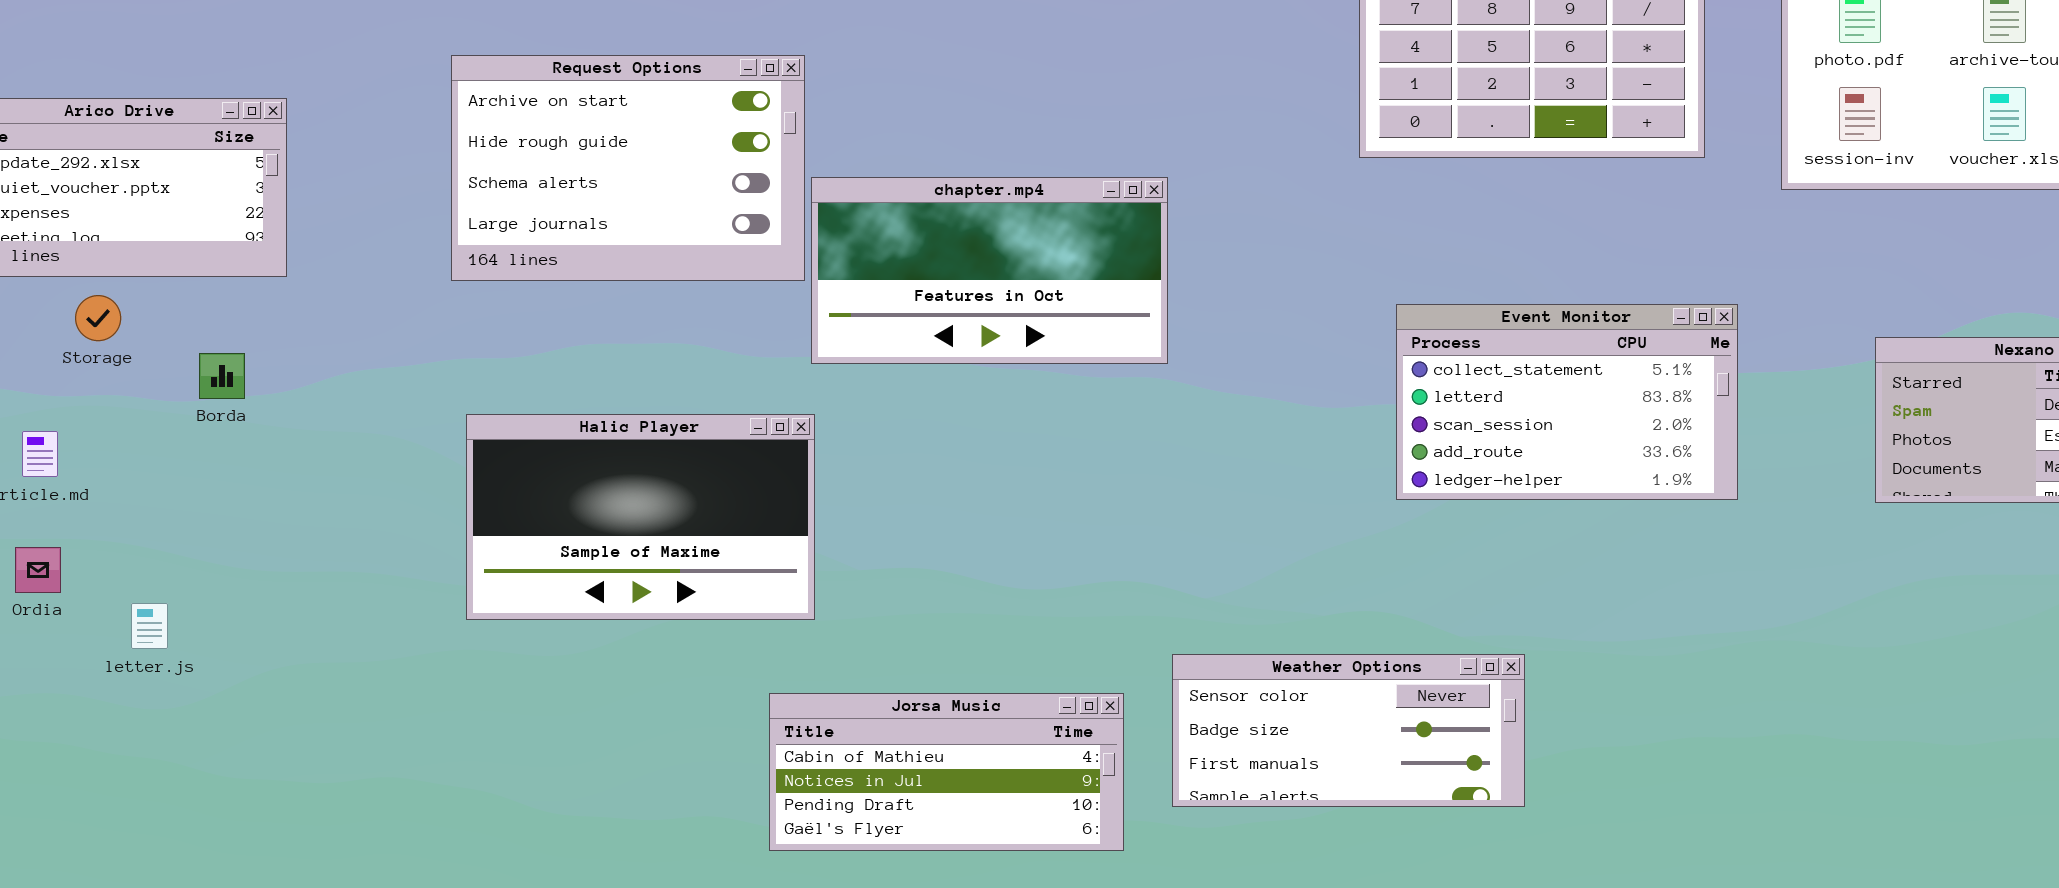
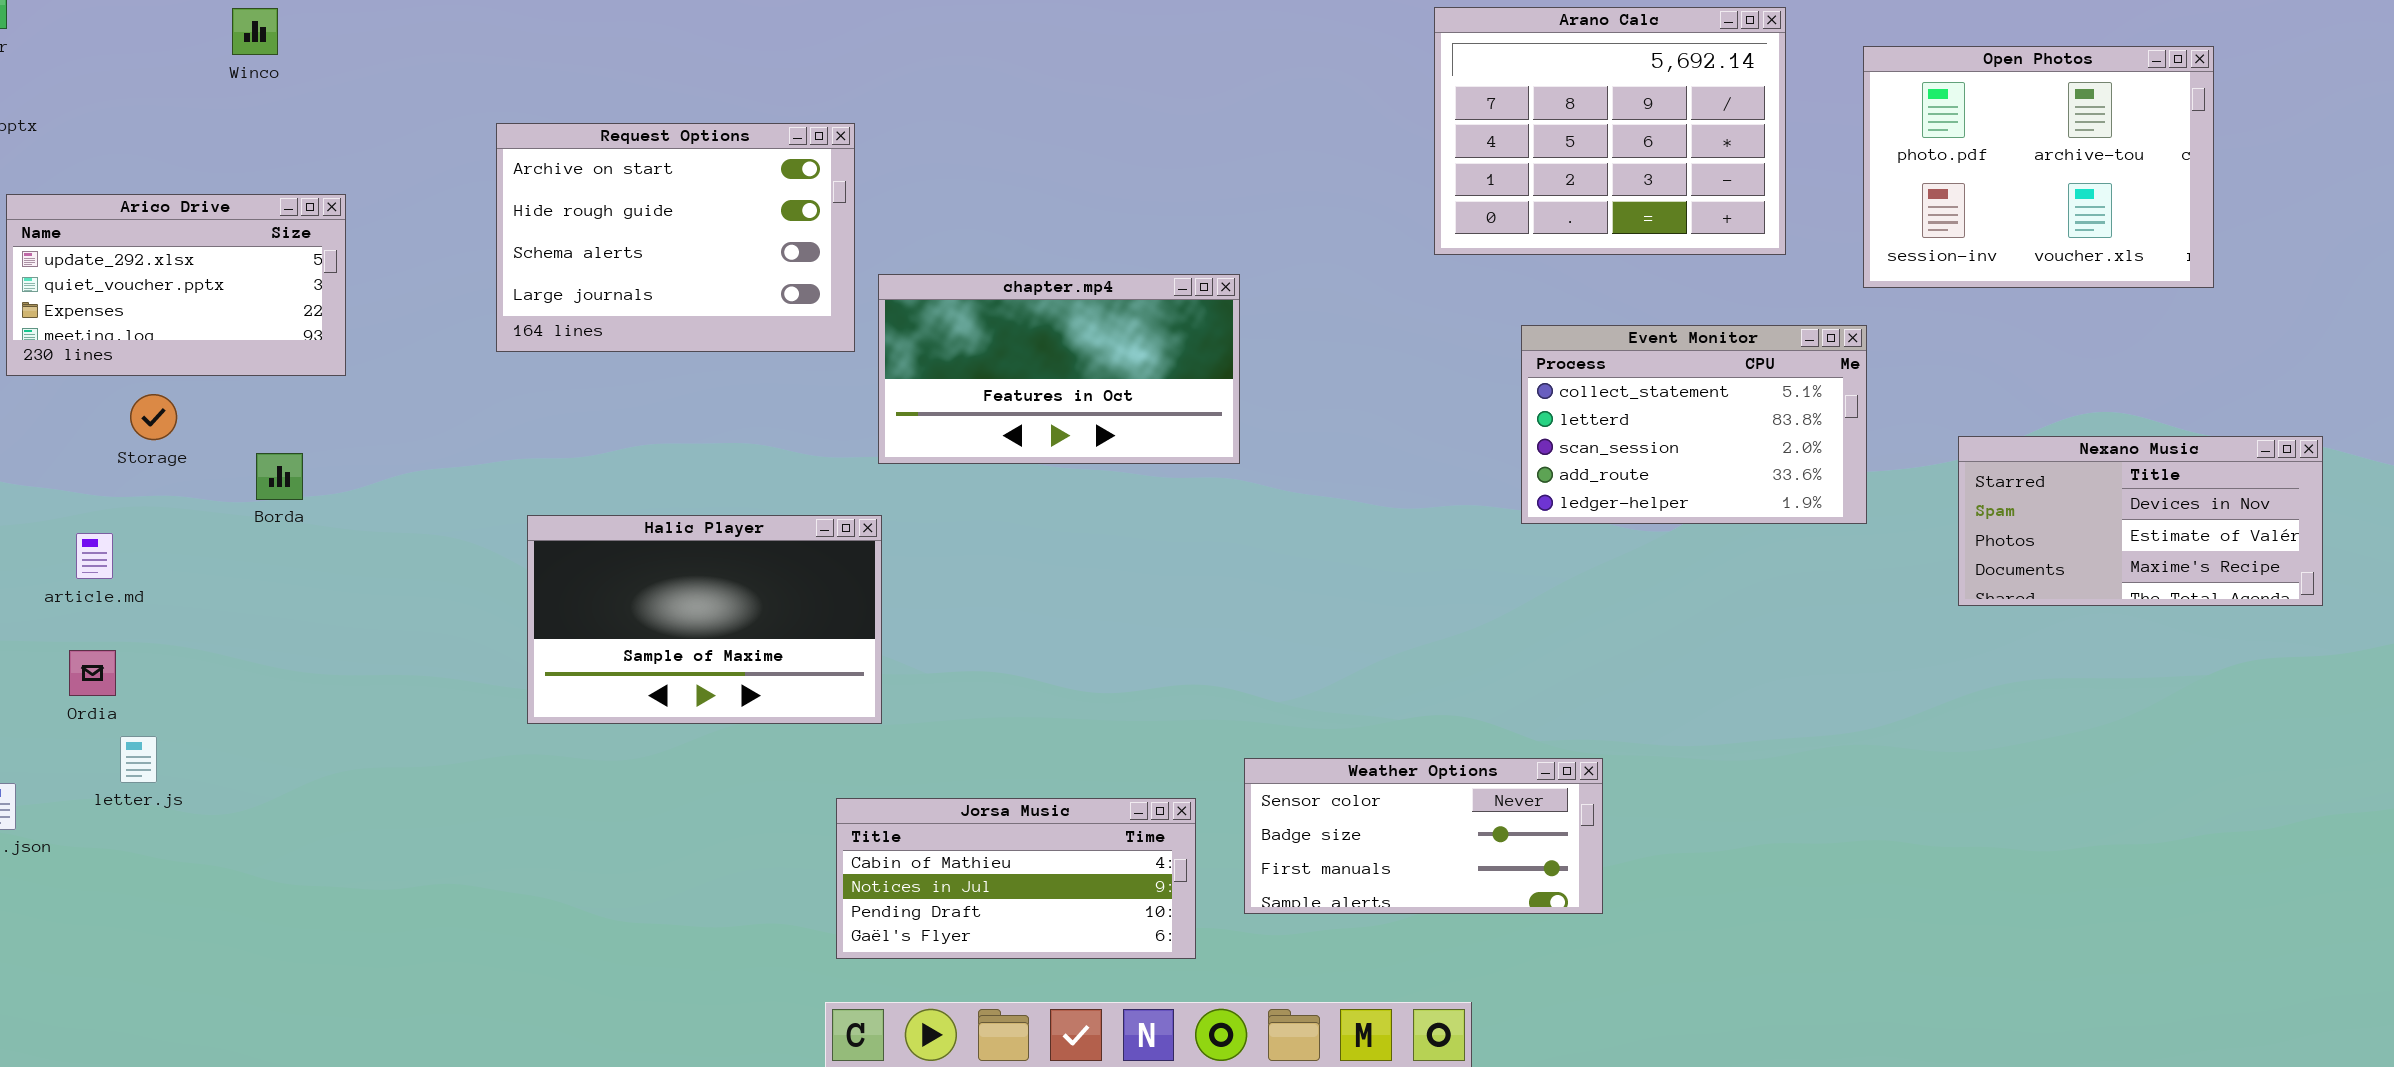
Request Options: [451,55,805,281] -> [496,123,855,352], moved
Event Monitor: [1396,304,1738,500] -> [1521,325,1867,524], moved
letter.js: [131,603,168,649] -> [120,736,157,783], moved

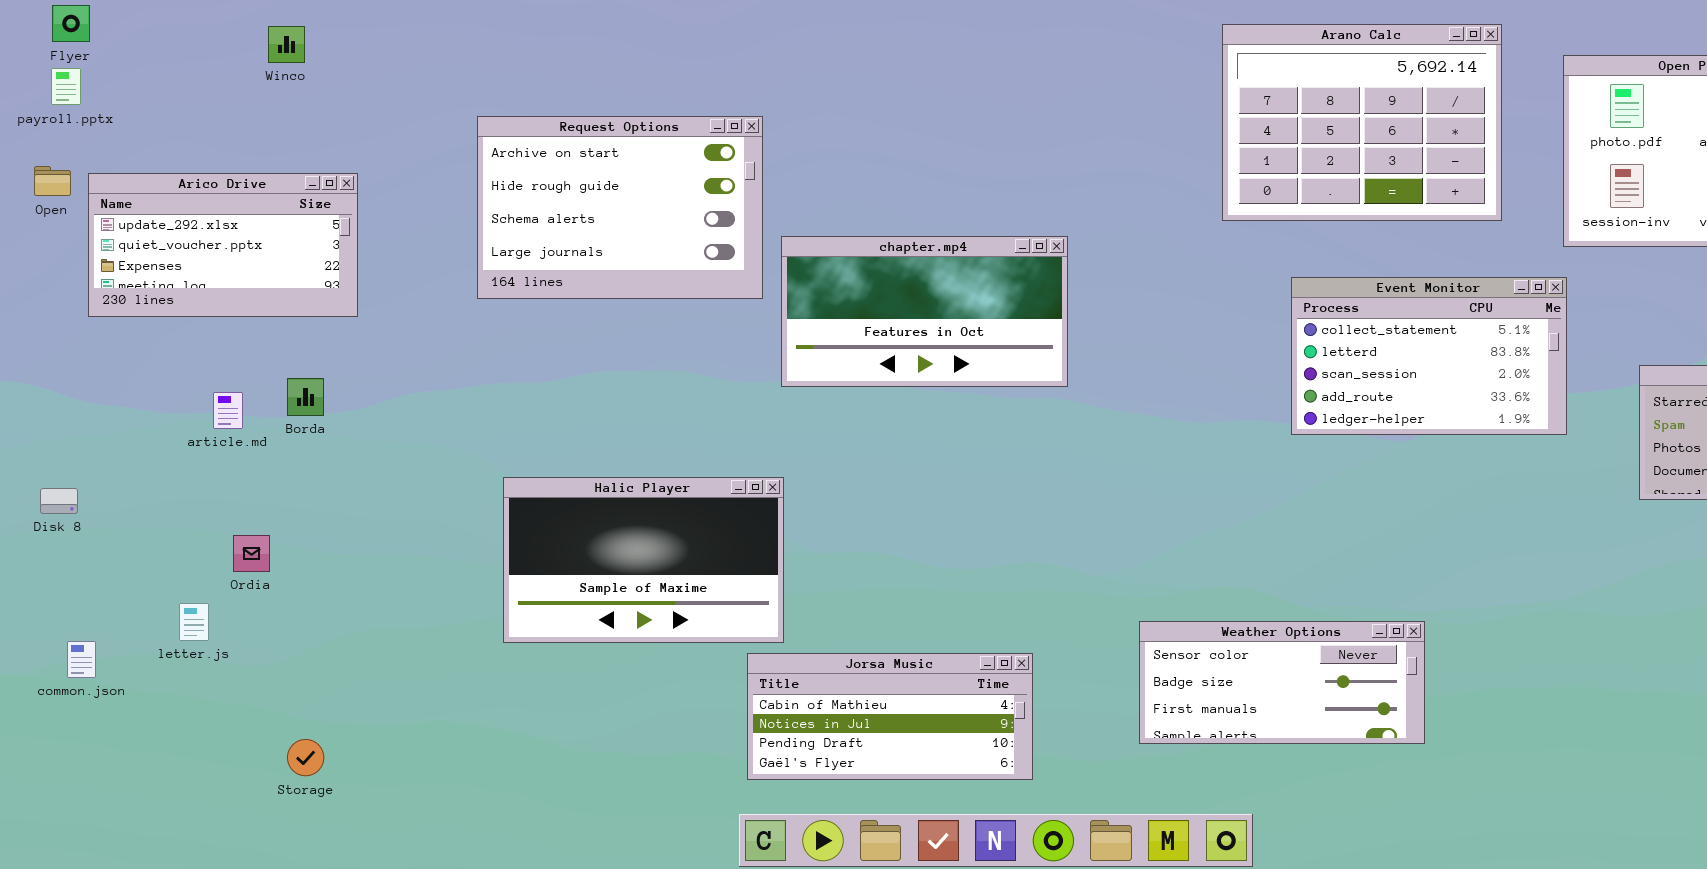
Storage: [130,394,177,440] -> [287,739,324,776], moved
Halic Player: [527,515,882,724] -> [503,477,784,643], moved
article.md: [76,533,113,579] -> [213,392,243,429], moved
Ordia: [69,650,116,696] -> [233,535,270,572], moved
Weather Options: [1244,758,1603,914] -> [1139,621,1425,744], moved

